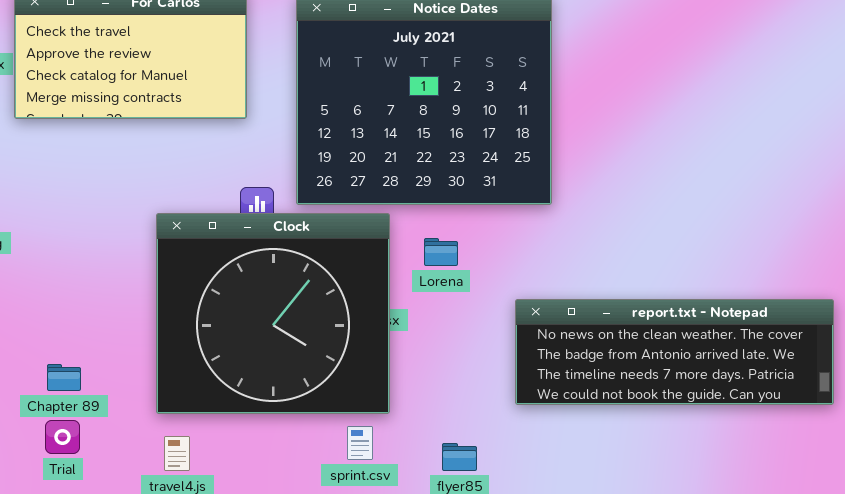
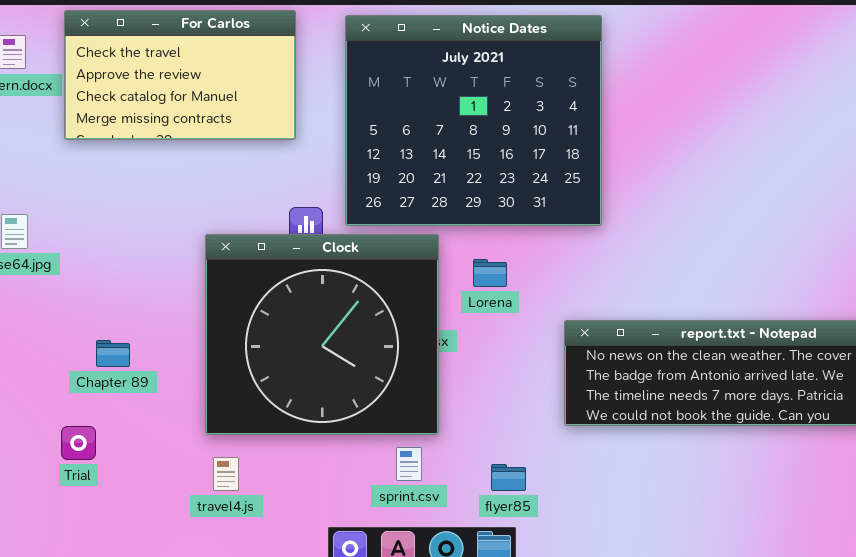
Chapter 89: [47,364,81,391] -> [96,340,130,367], moved
Trial: [45,420,80,454] -> [61,426,96,460], moved

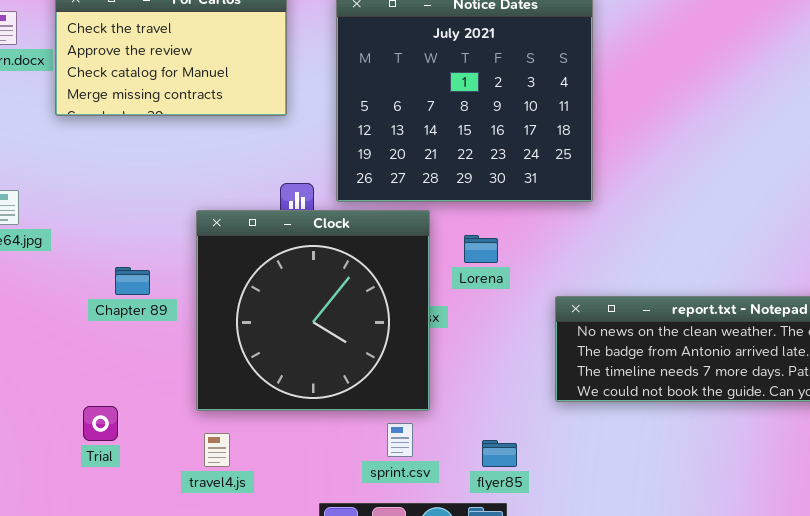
Chapter 89: [96,340,130,367] -> [115,267,150,295], moved
Trial: [61,426,96,460] -> [83,406,118,441], moved

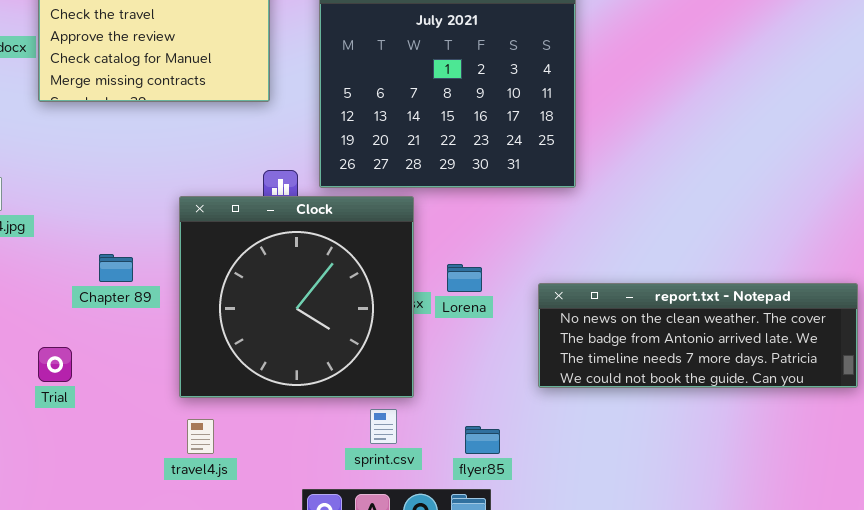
Lorena: [464,235,498,263] -> [447,264,482,292], moved
Trial: [83,406,118,441] -> [38,347,72,382], moved

